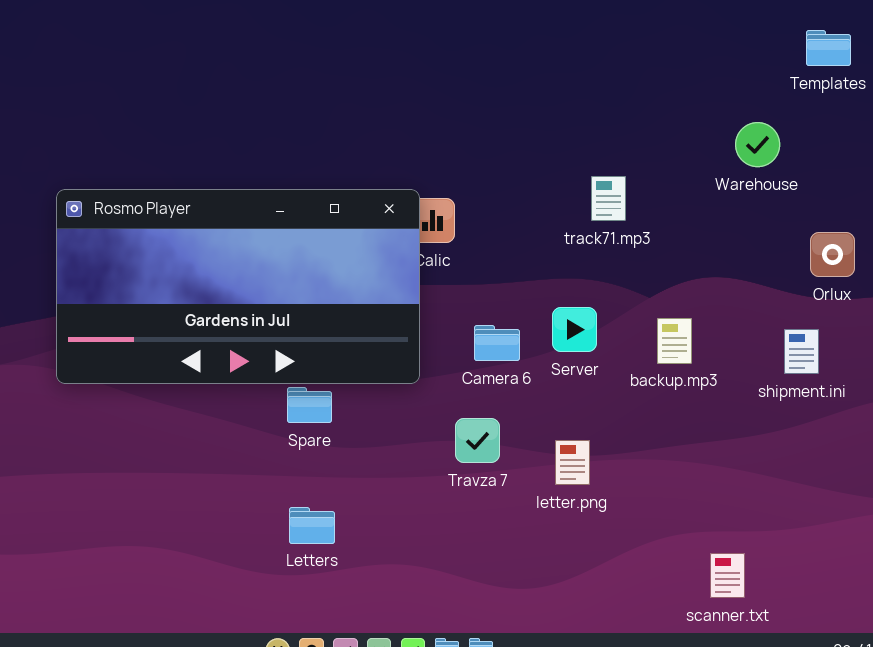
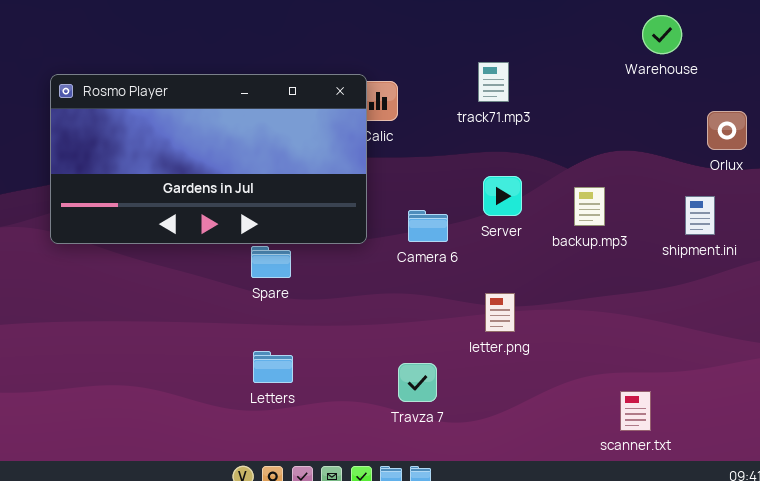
track71.mp3: [591,176,626,221] -> [478,62,509,102], moved
Camera 6: [474,325,520,361] -> [408,210,448,242], moved
Travza 7: [455,418,500,463] -> [398,363,437,402], moved

